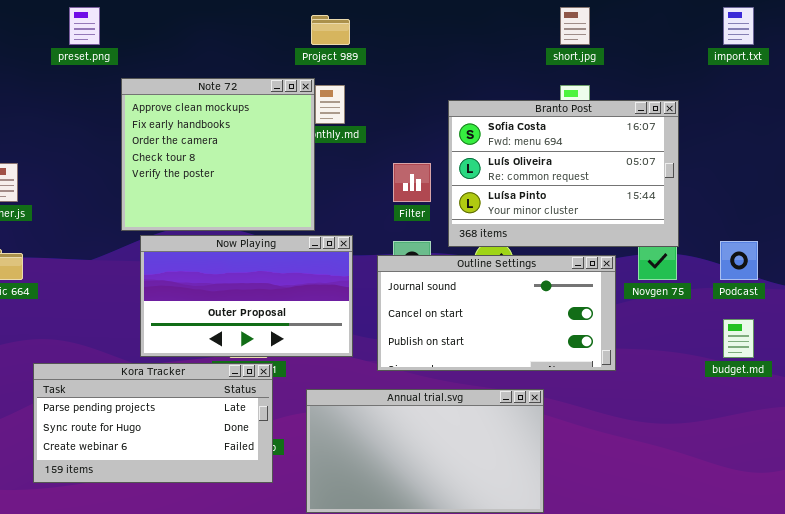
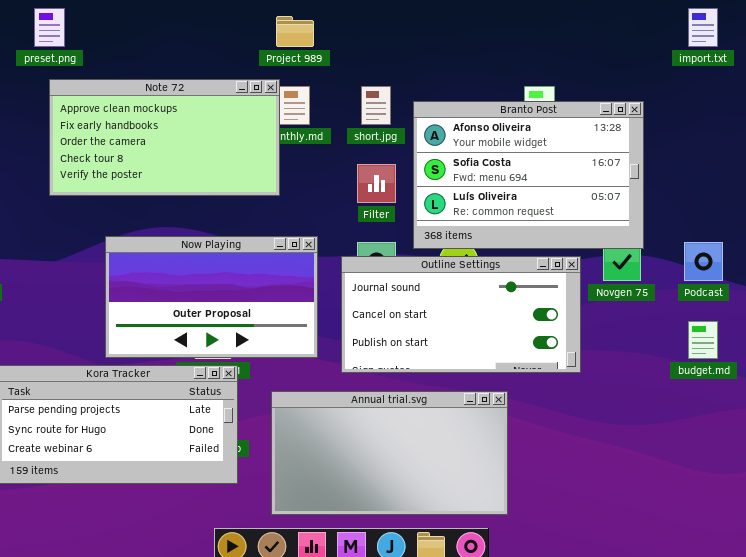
short.jpg: [560,7,590,45] -> [361,86,391,125], moved
Note 72: [121,78,315,231] -> [49,79,280,196], resized
Branto Post: [448,100,679,247] -> [413,101,644,249], scrolled up 1 row

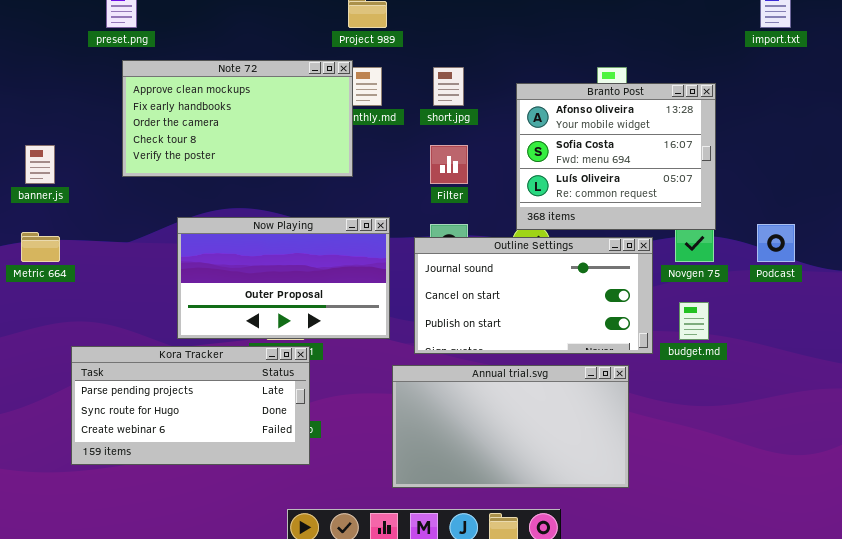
Branto Post: [413,101,644,249] -> [516,83,716,230], resized
budget.md: [688,321,718,359] -> [679,302,709,340], moved
Annual trial.svg: [271,391,508,515] -> [392,365,629,488], moved

